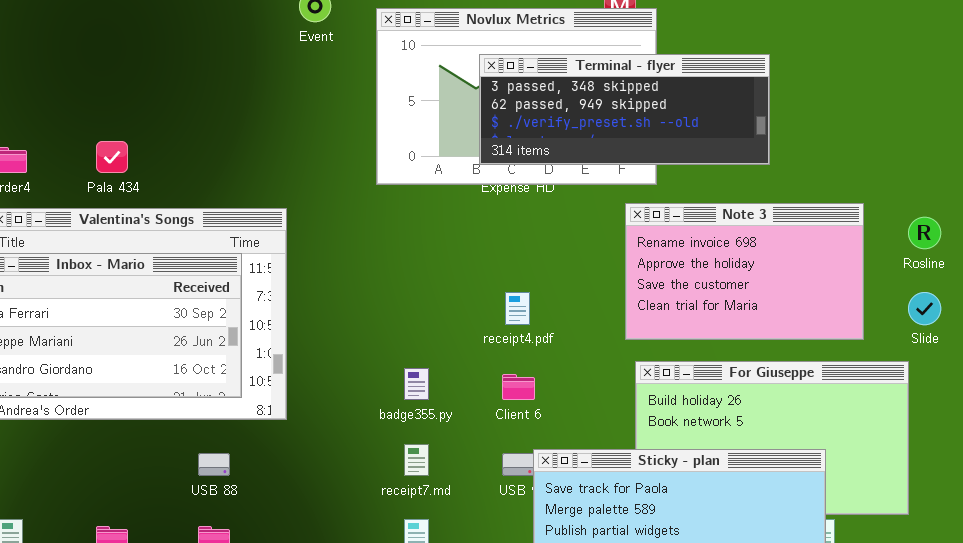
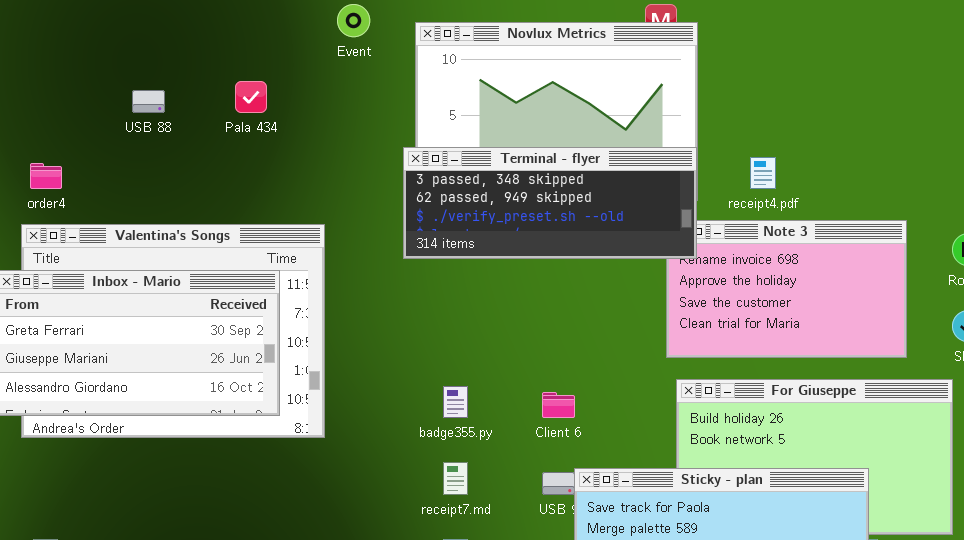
Terminal - flyer: [479,54,770,165] -> [403,147,697,259], moved
Pala 434: [96,141,128,173] -> [235,81,267,113], moved
receipt4.pdf: [505,292,530,325] -> [750,157,776,189], moved
USB 88: [198,453,230,476] -> [132,90,165,113], moved

